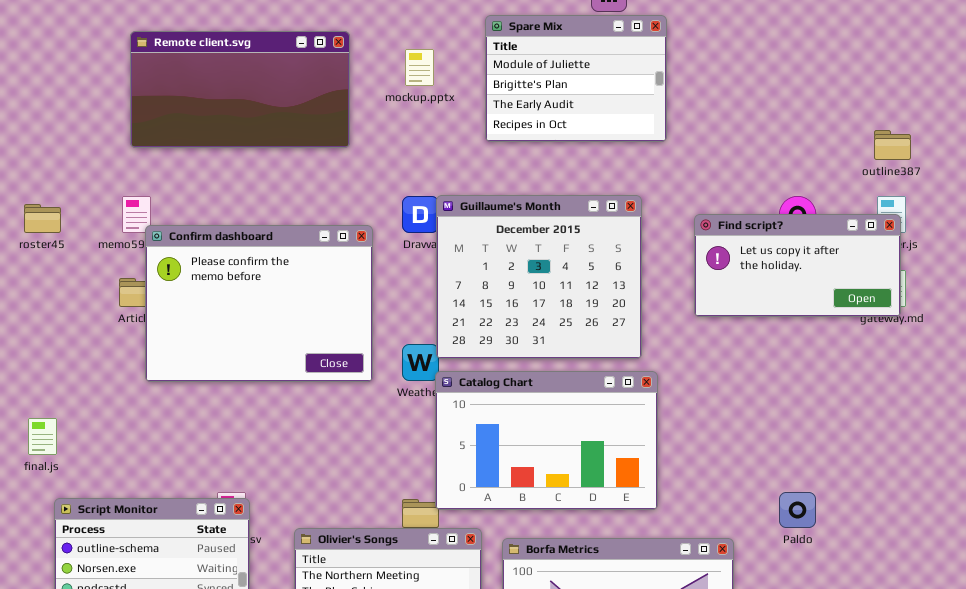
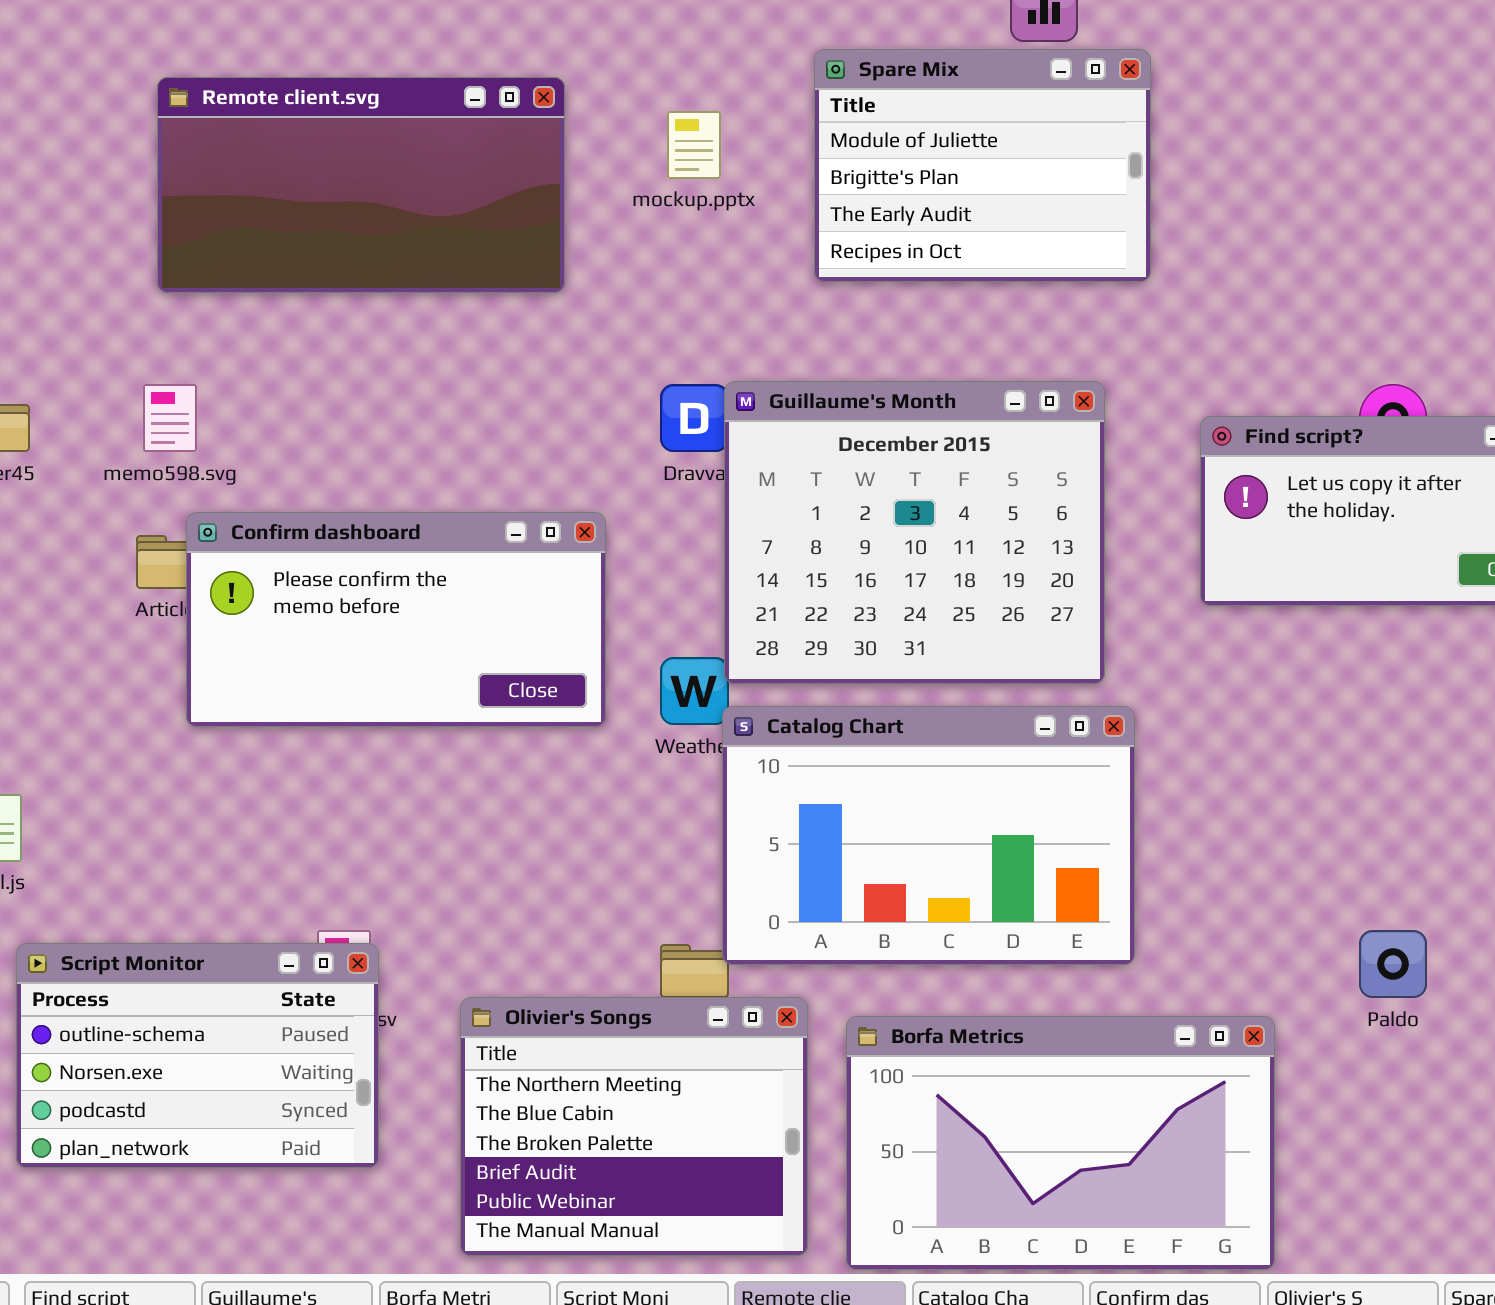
Confirm dashboard: [145,225,373,382] -> [186,512,606,727], resized

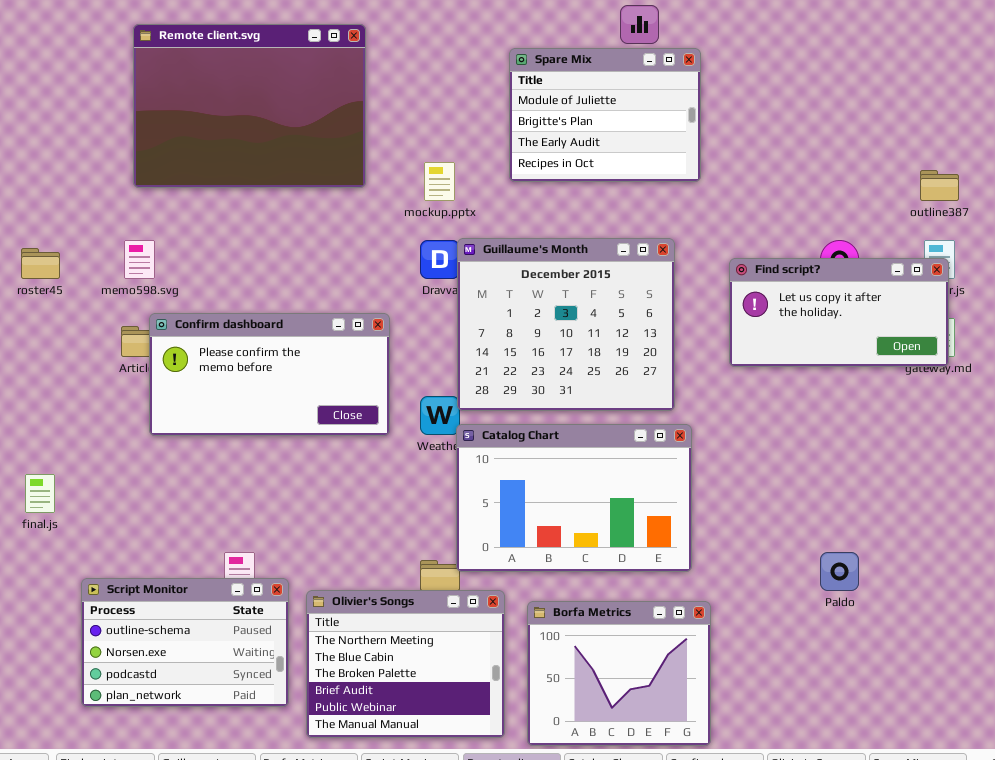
Remote client.svg: [157,77,565,293] -> [133,24,366,188], resized
mockup.pptx: [667,111,721,179] -> [424,162,455,201], moved
Script Monitor: [16,943,379,1168] -> [81,578,289,707], moved
Borfa Metrics: [846,1016,1275,1270] -> [527,601,711,746], resized

